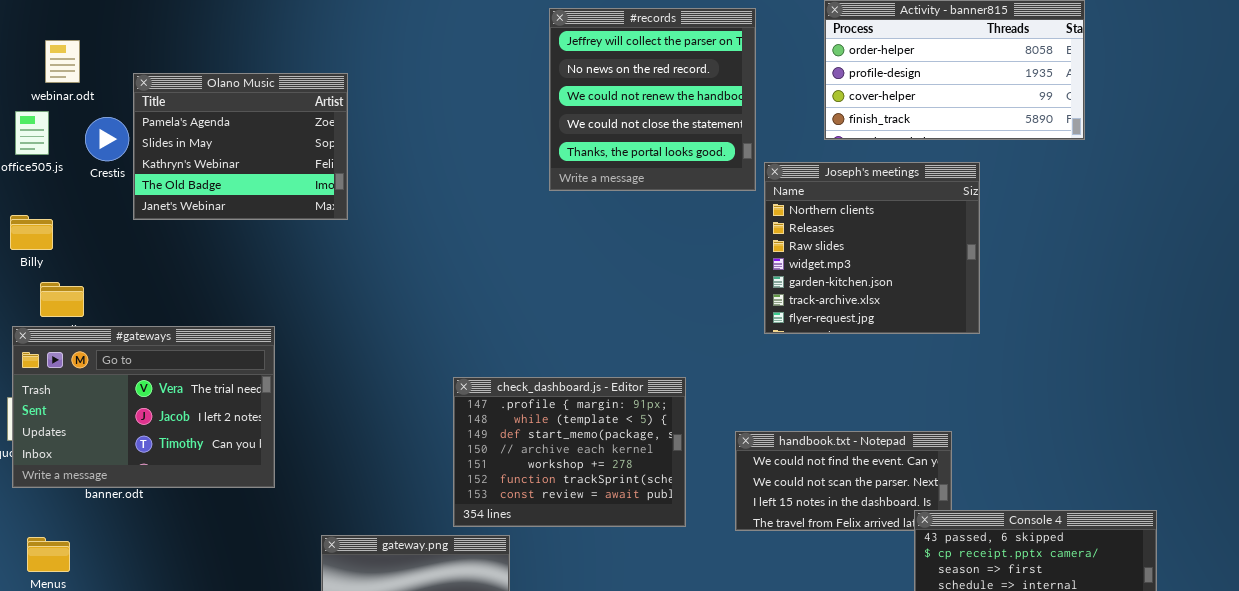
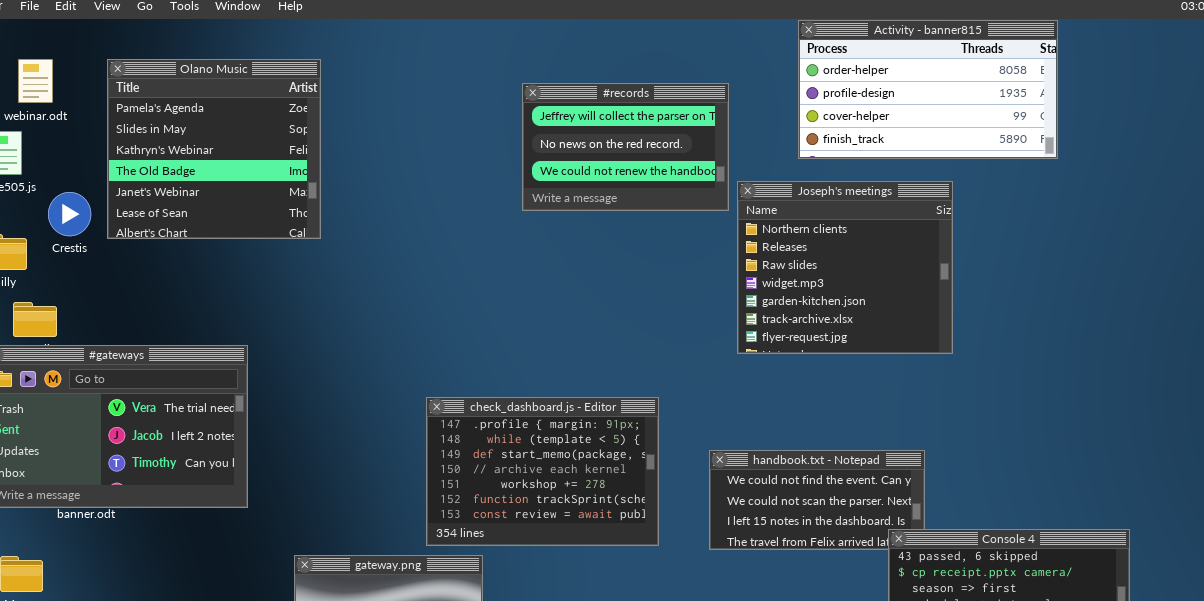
#records: [549,8,756,191] -> [522,83,729,211], resized
Olano Music: [133,73,348,220] -> [107,59,321,239], resized
Crestis: [85,117,129,161] -> [48,192,91,236], moved

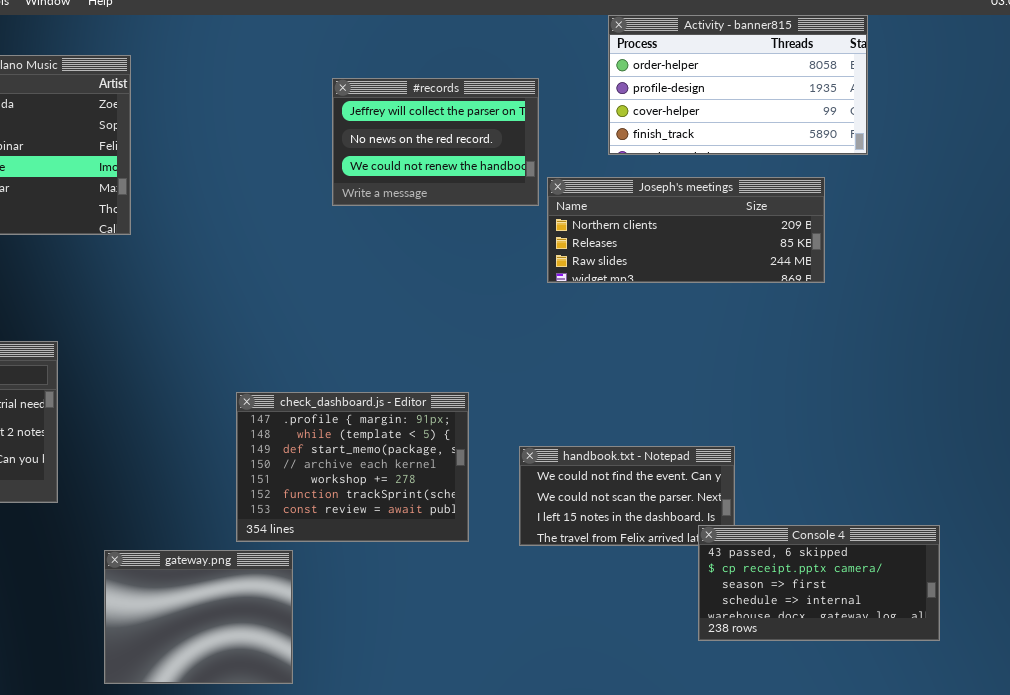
Joseph's meetings: [737,181,953,354] -> [547,177,825,283], resized

